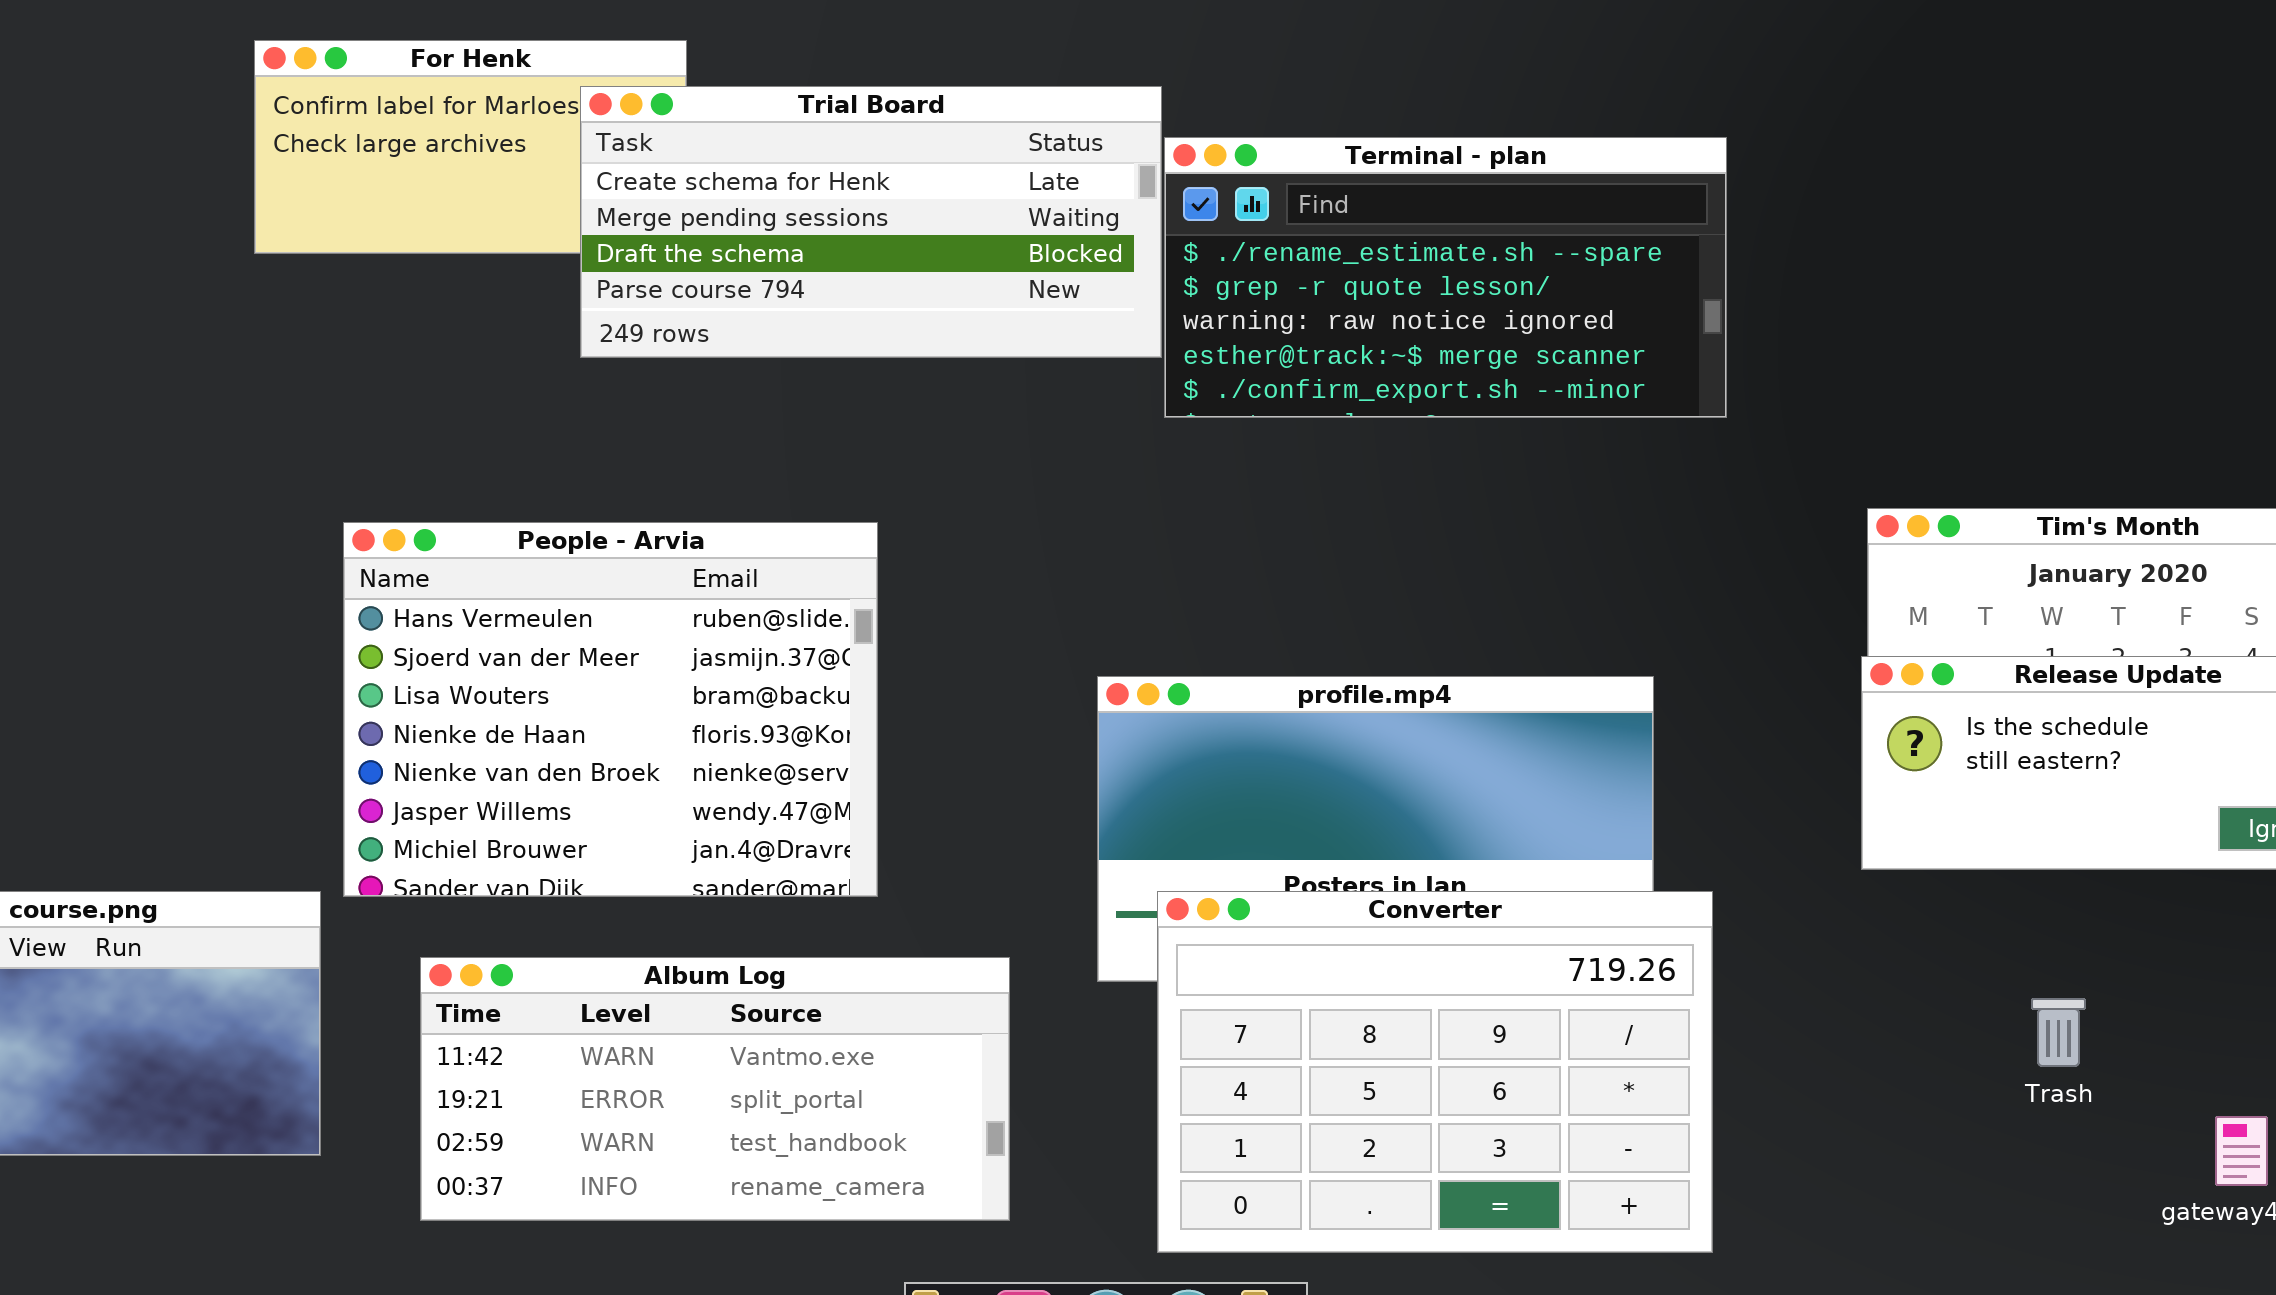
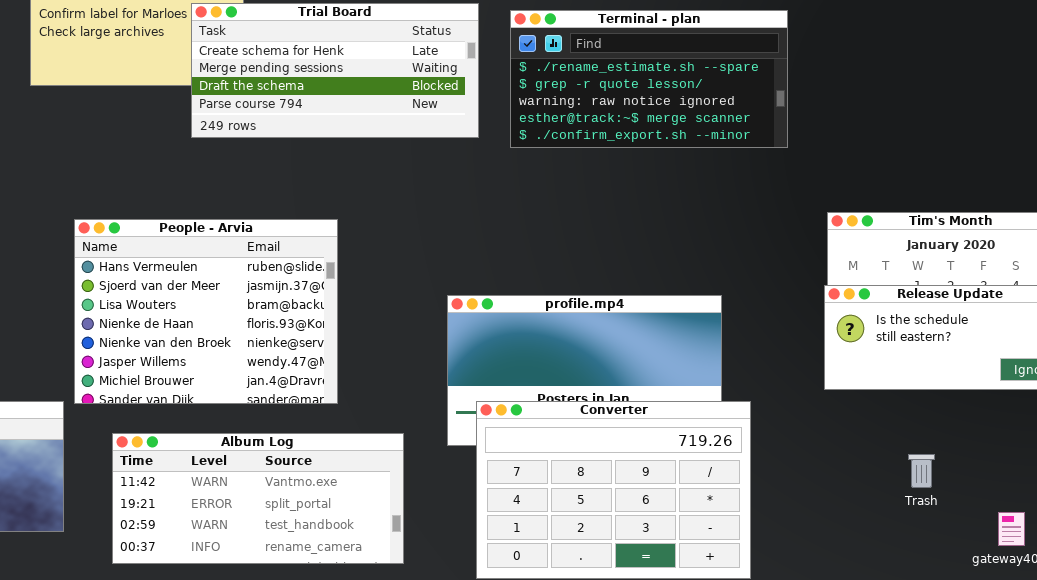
Terminal - plan: [1164,137,1727,418] -> [510,10,788,148], moved

